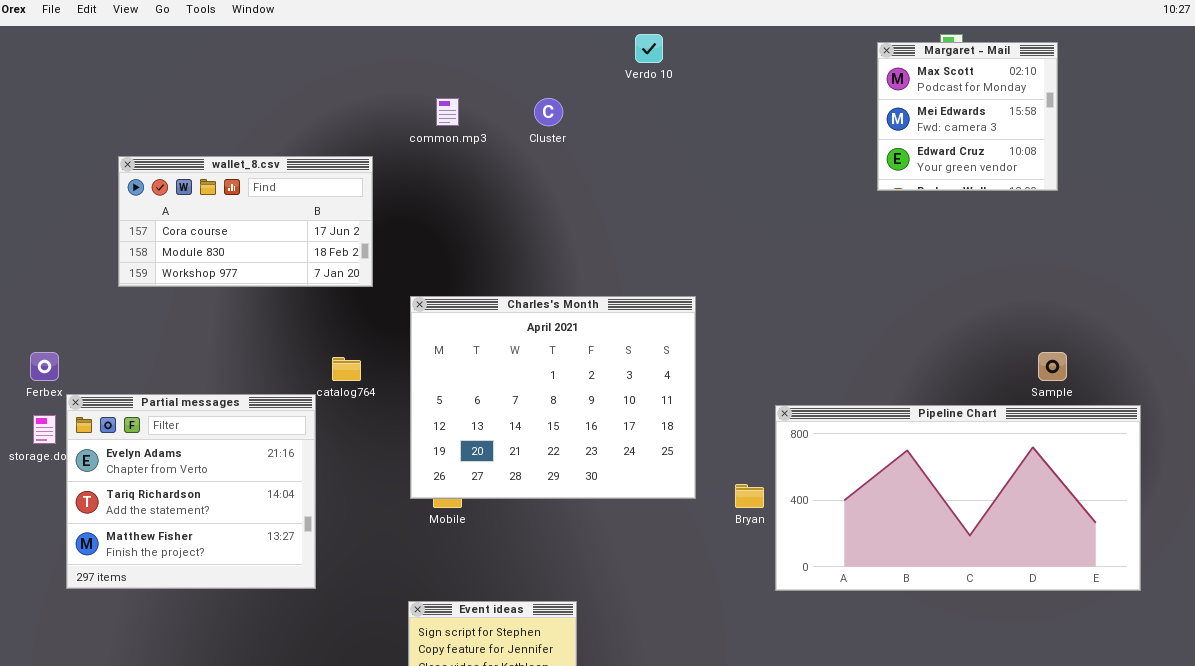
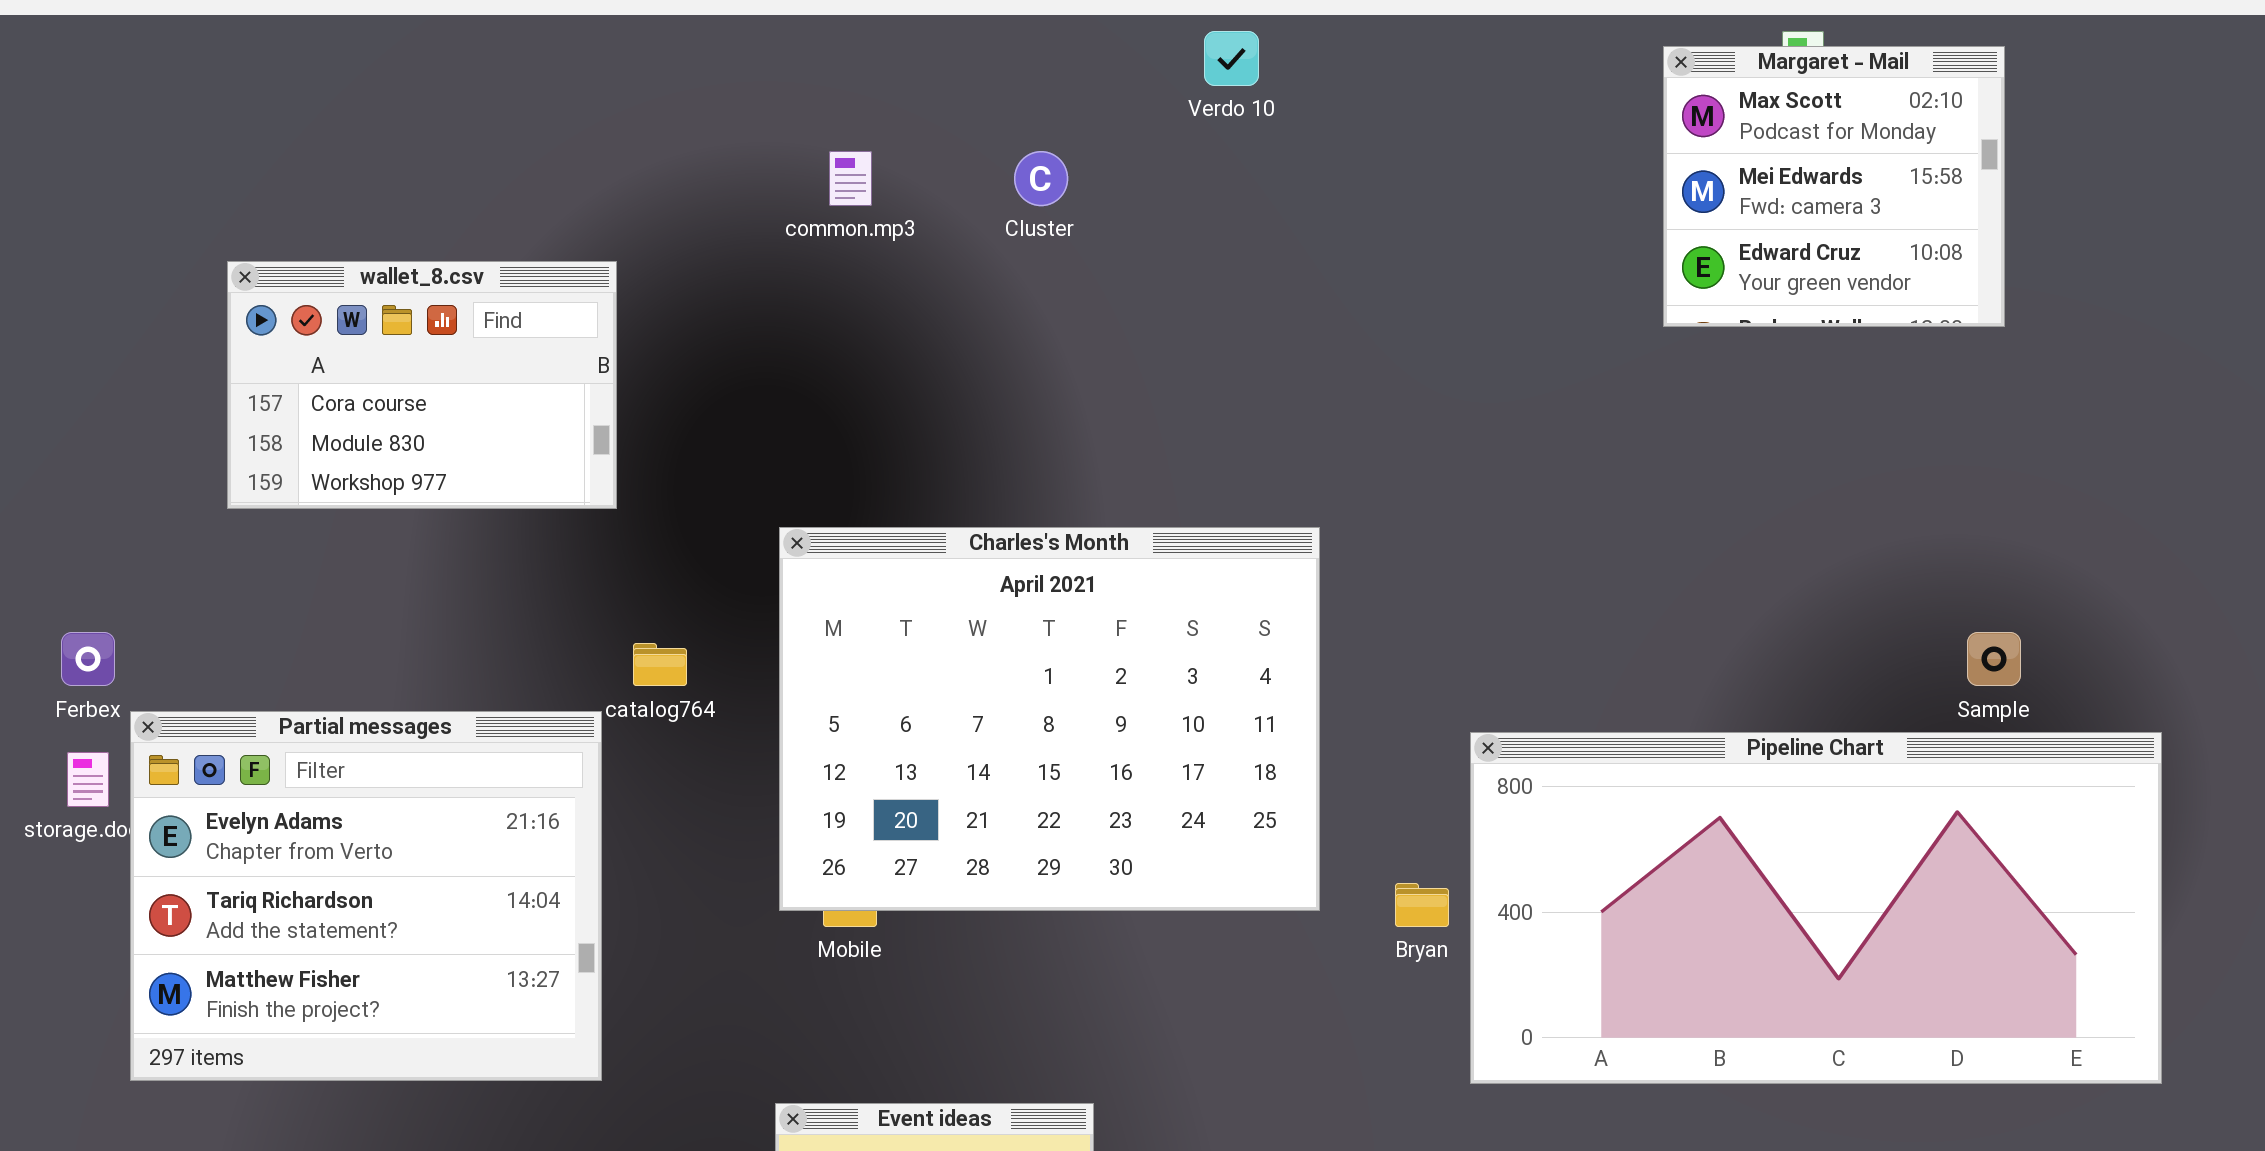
wallet_8.csv: [118,156,373,287] -> [227,261,617,509], resized

